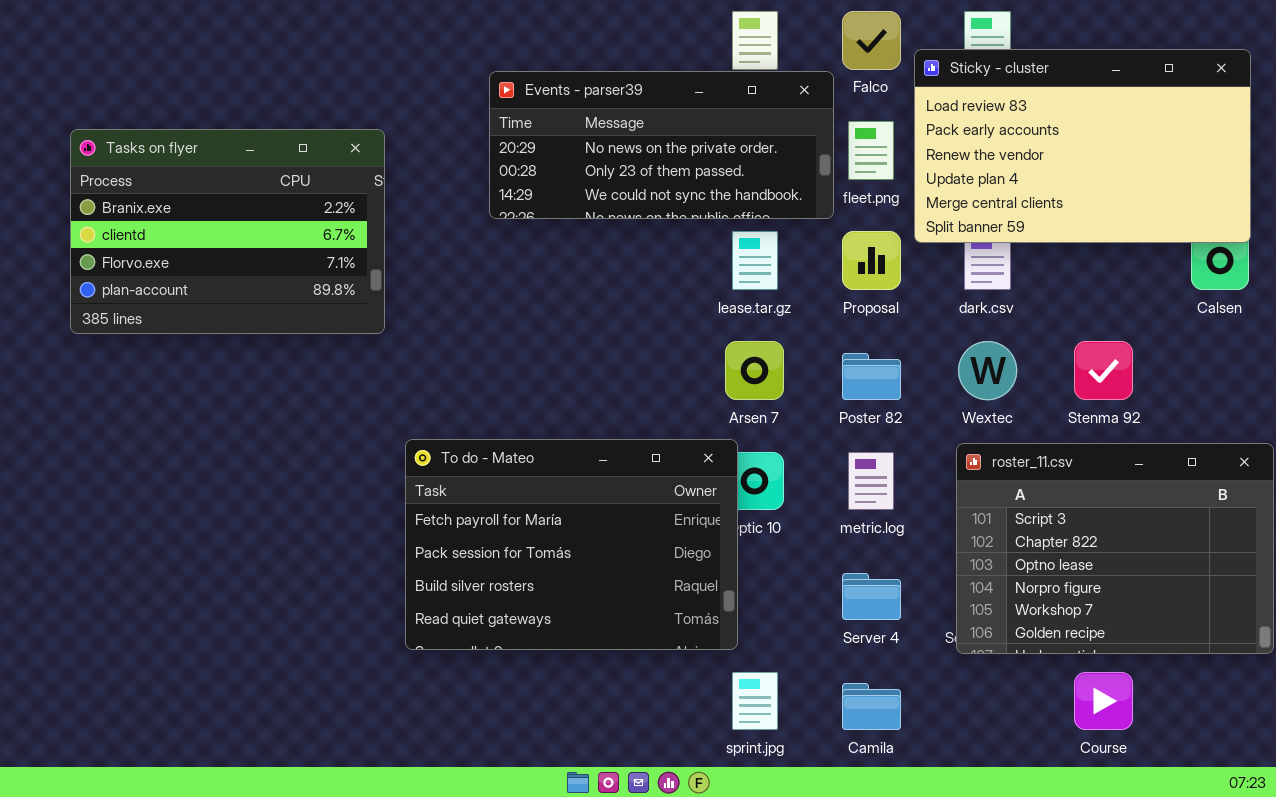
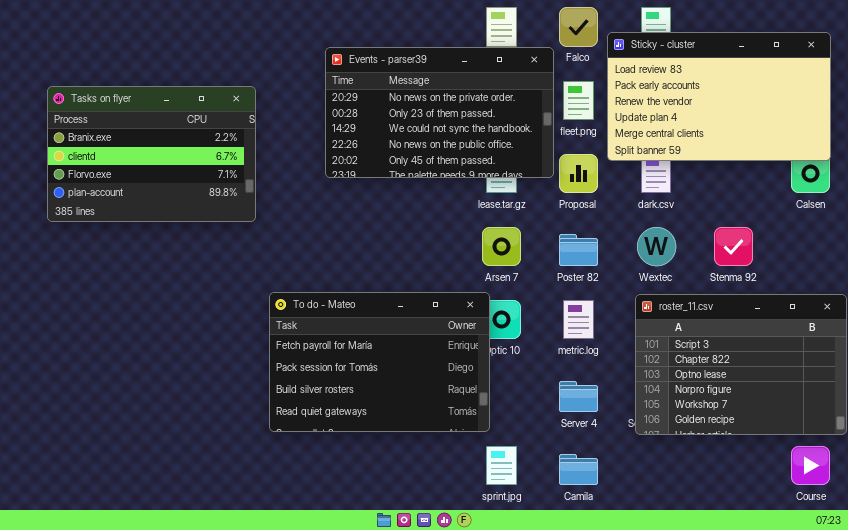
Events - parser39: [489,71,834,219] -> [325,47,554,178], resized
Course: [1074,672,1133,730] -> [791,446,830,485], moved

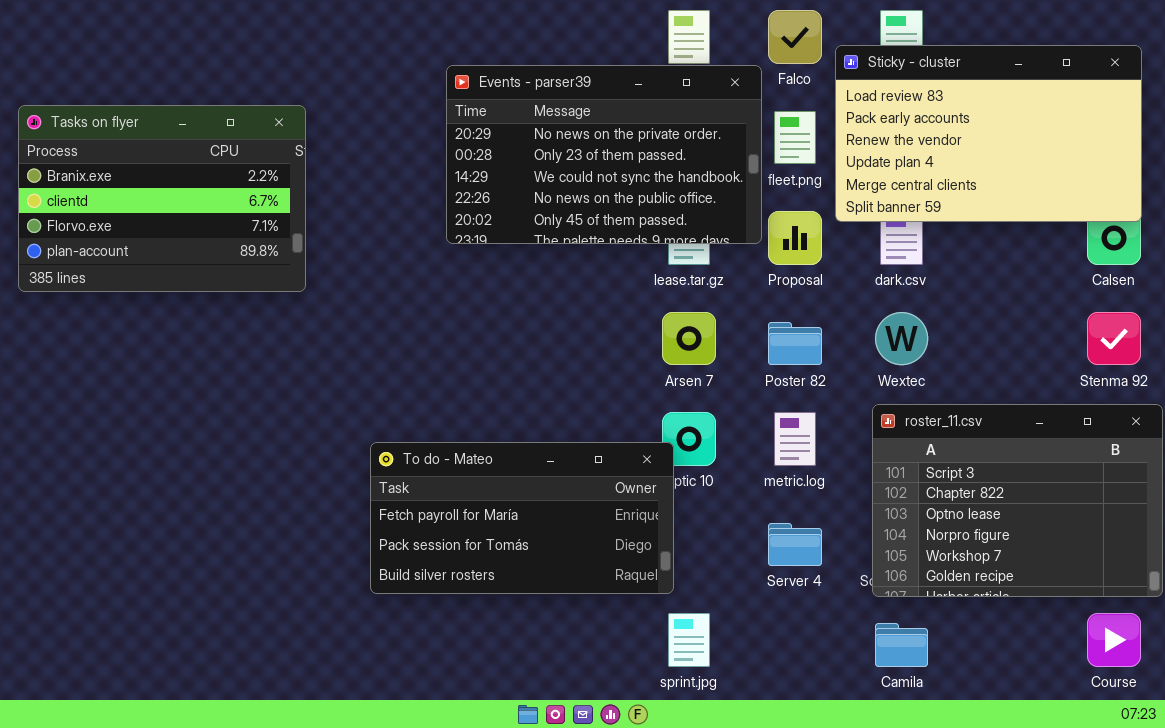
Tasks on flyer: [47,86,256,222] -> [18,105,306,292], moved
Stenma 92: [714,227,753,266] -> [1087,312,1141,365], moved
To do - Mateo: [269,292,490,432] -> [370,442,674,594], resized
Camila: [559,454,598,485] -> [875,623,928,667], moved

